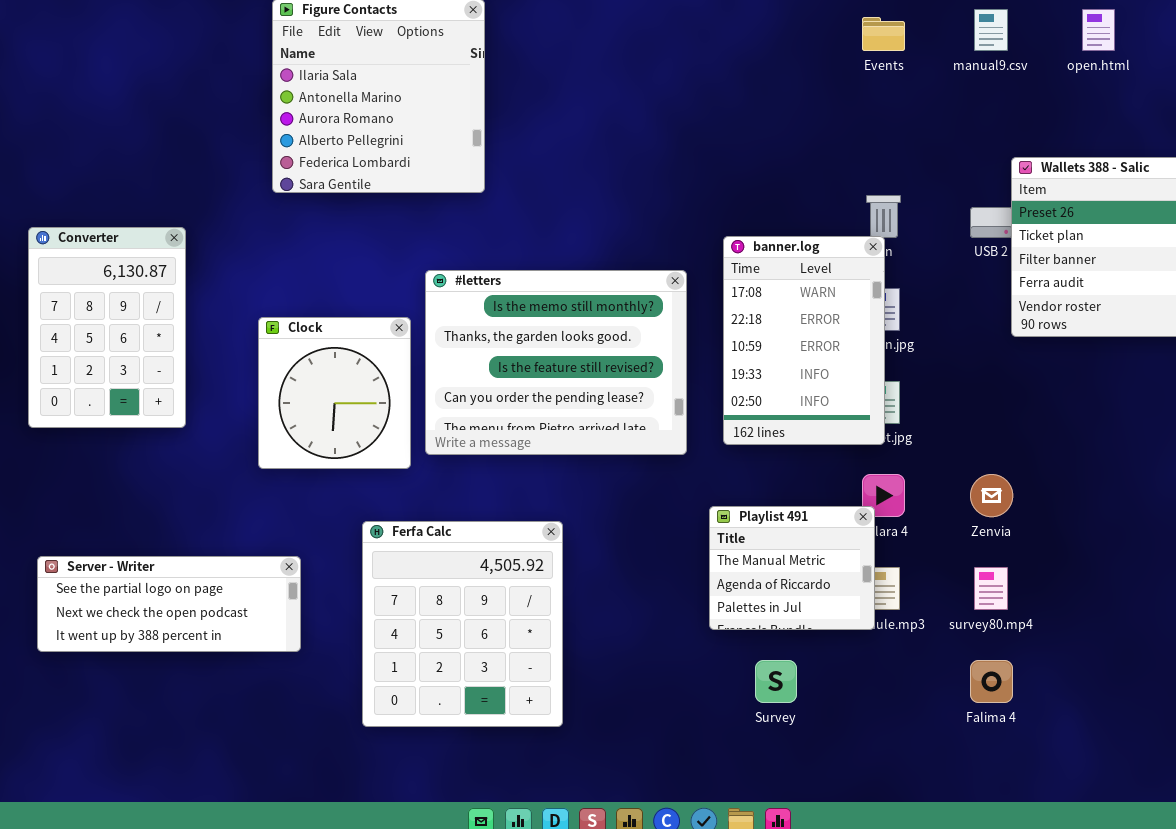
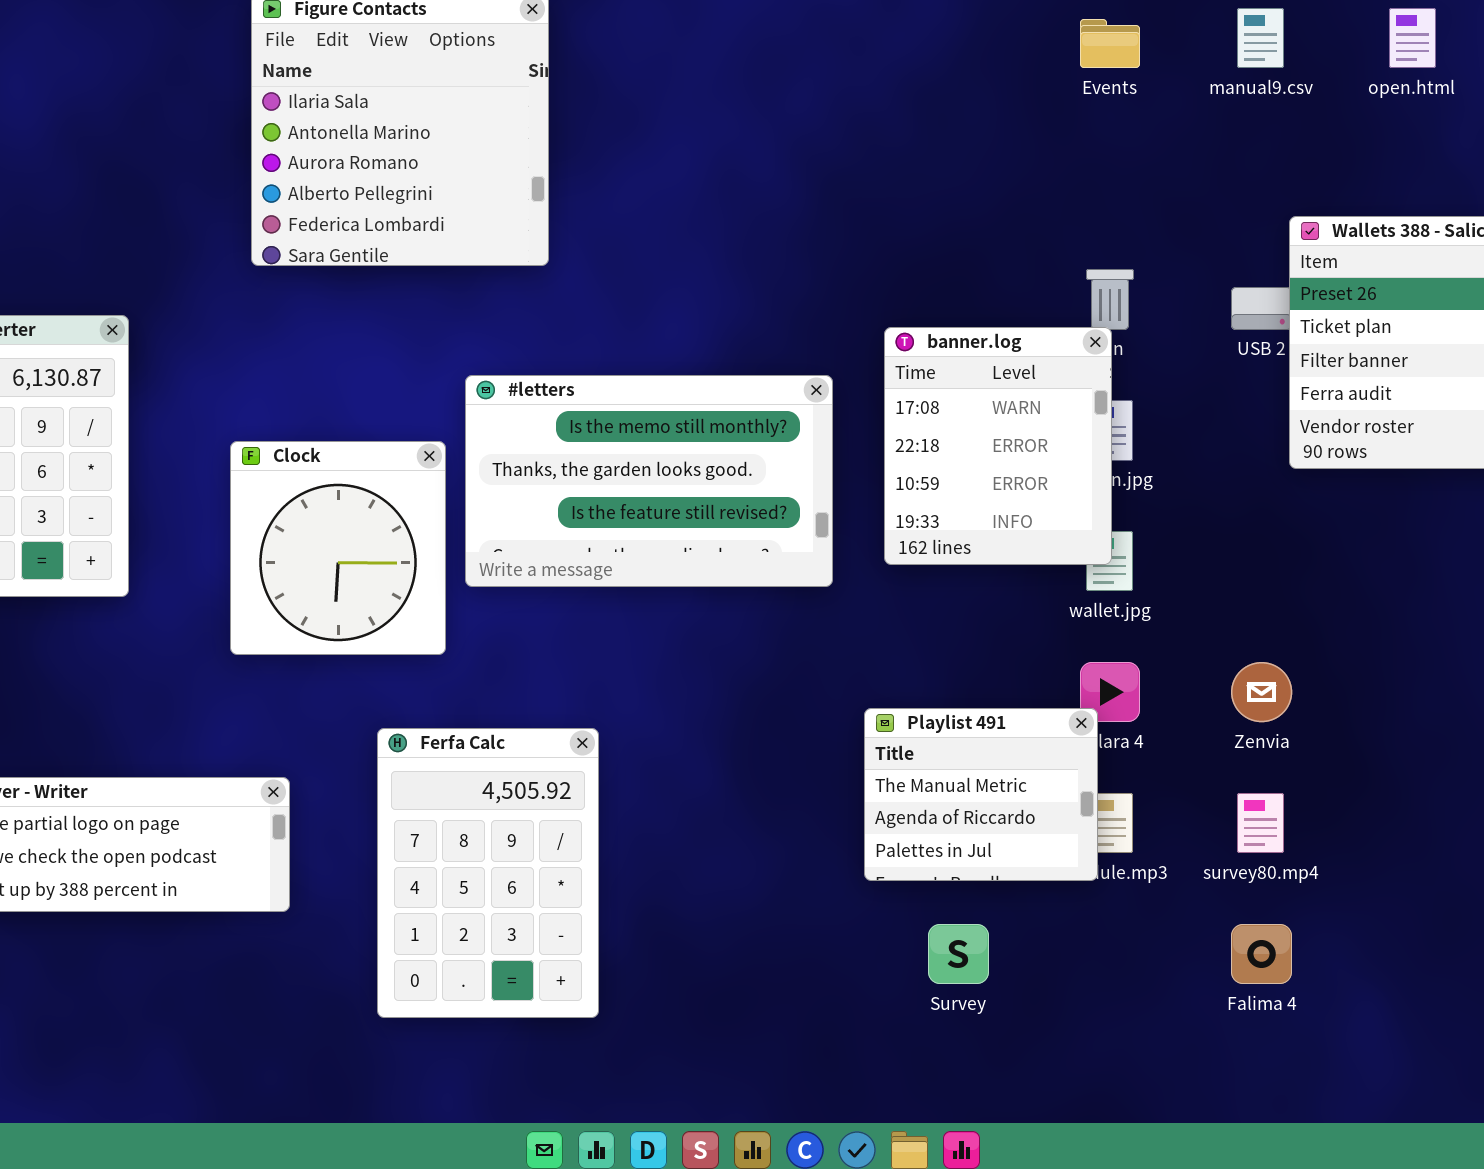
banner.log: [723,236,885,445] -> [884,327,1112,565], resized
#letters: [425,270,687,455] -> [465,375,833,587], resized
Ferfa Calc: [362,521,563,727] -> [377,728,599,1018], resized

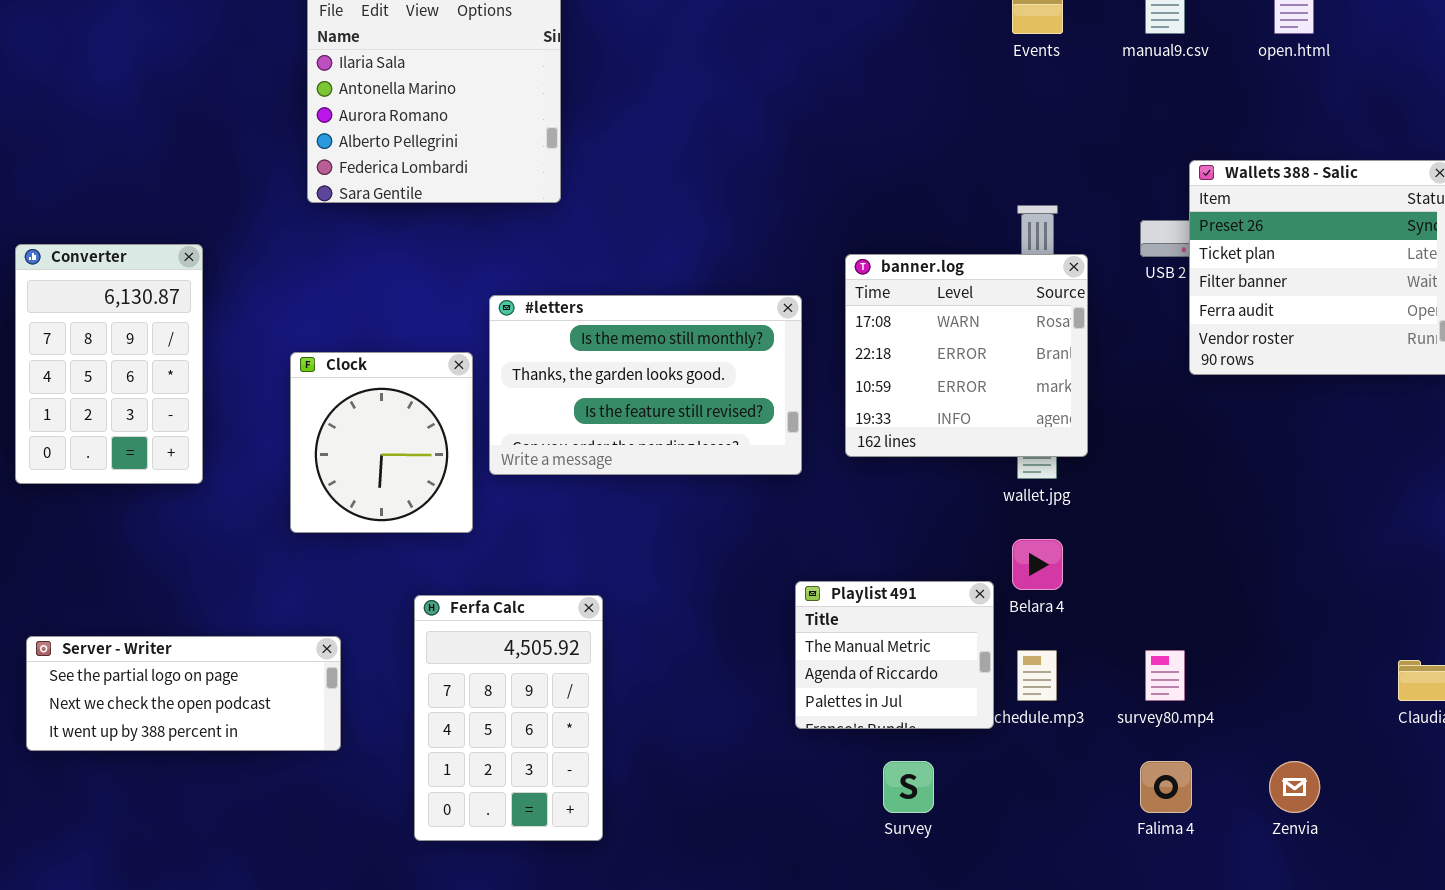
banner.log: [884,327,1112,565] -> [845,254,1088,457], resized
Zenvia: [1231,662,1292,722] -> [1269,761,1320,813], moved
Playlist 491: [864,708,1098,881] -> [795,581,994,729], moved

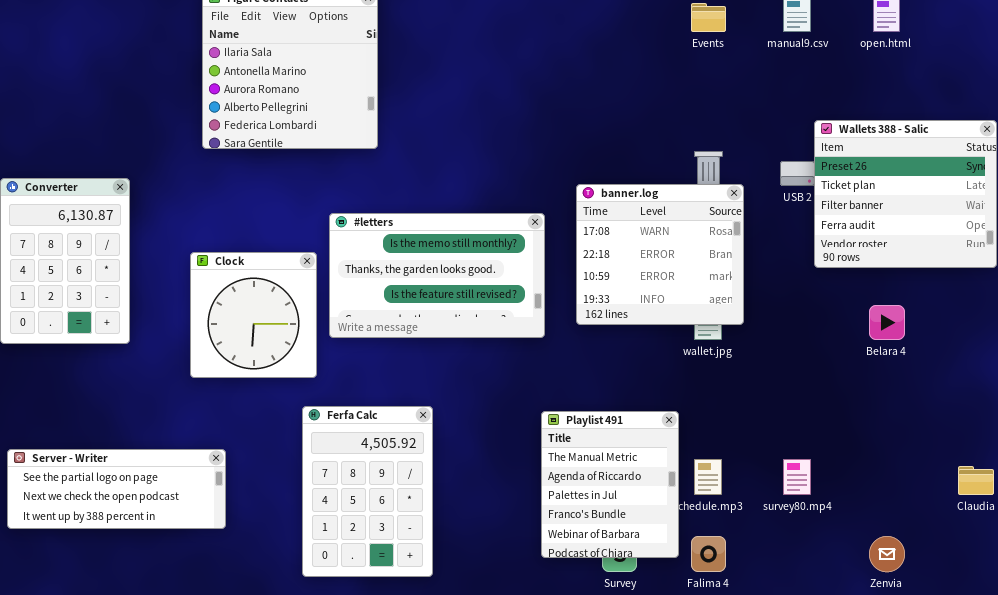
Belara 4: [1012,539,1063,590] -> [869,305,905,340], moved
Playlist 491: [795,581,994,729] -> [541,411,679,558], resized
Ferfa Calc: [414,595,603,841] -> [302,406,433,577], moved
Falima 4: [1140,761,1192,813] -> [691,536,726,572], moved

